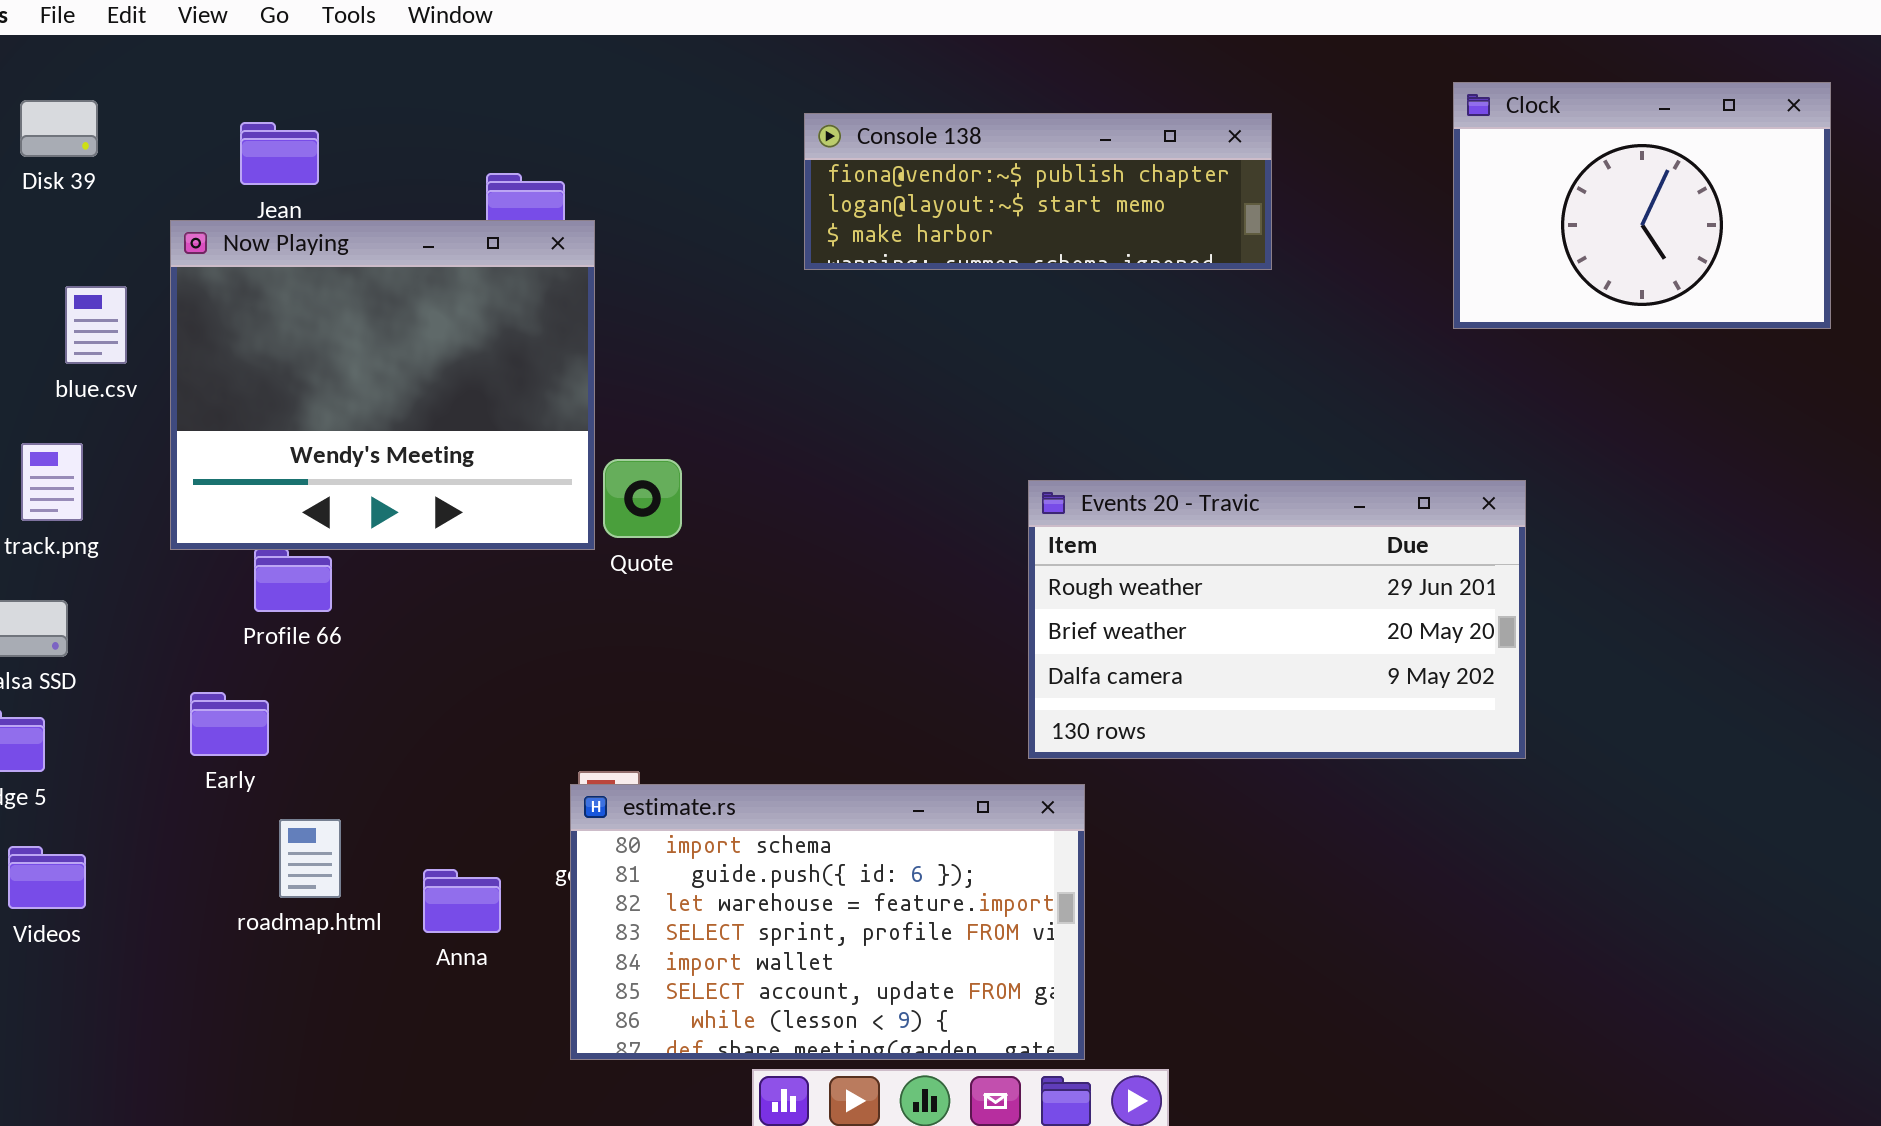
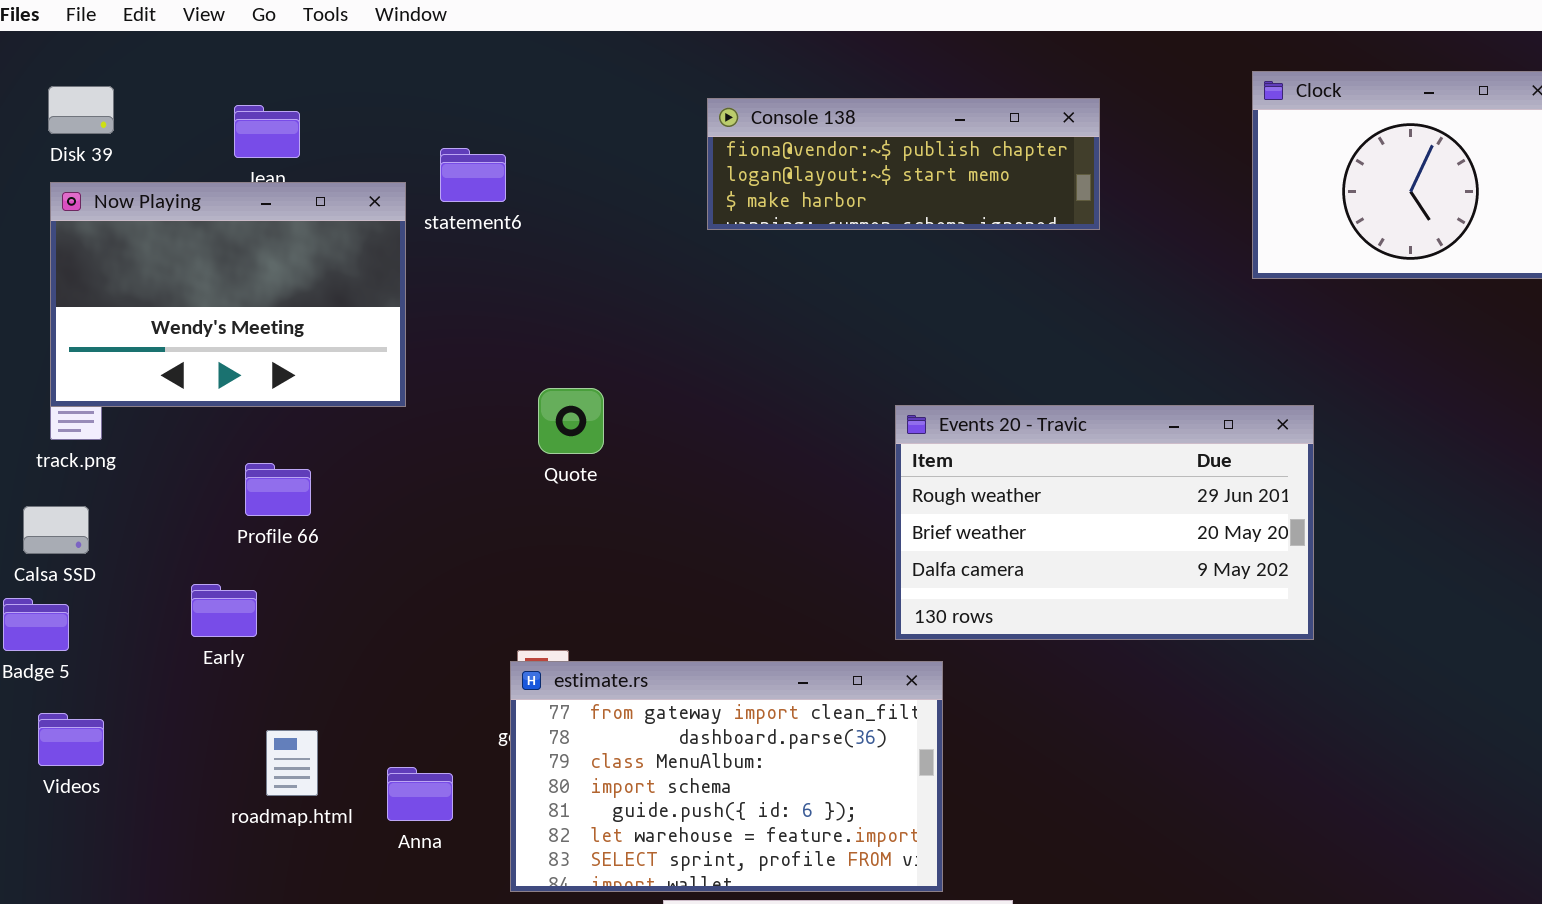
Now Playing: [170,220,595,550] -> [50,182,406,407], moved, resized
estimate.rs: [570,784,1085,1060] -> [510,661,943,892], scrolled up 3 rows
roadmap.html: [279,819,341,898] -> [266,730,318,796], moved
Anna: [423,869,501,933] -> [387,767,453,821], moved

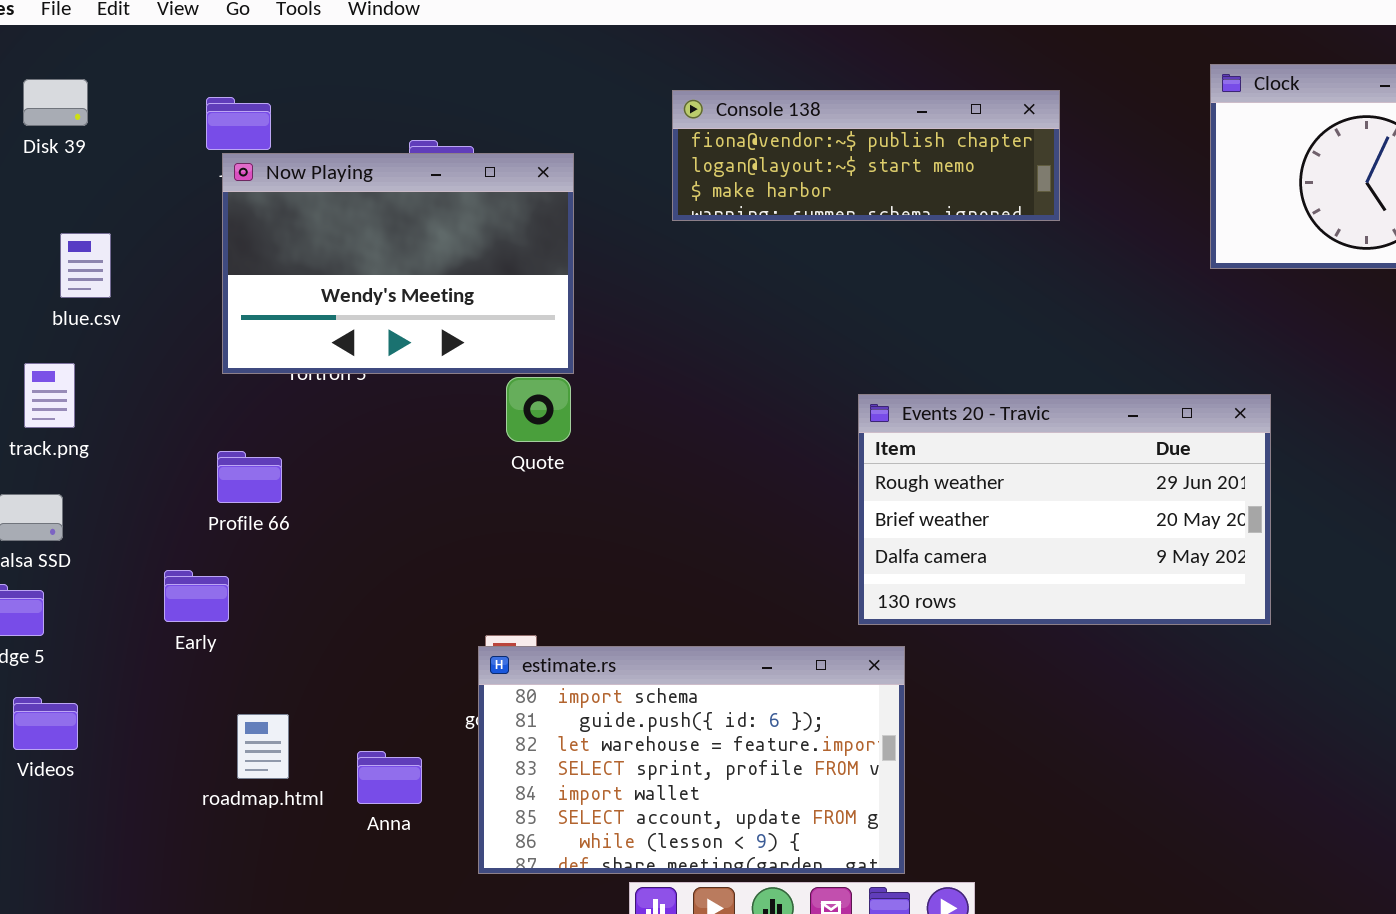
Now Playing: [50,182,406,407] -> [222,153,574,374], moved
estimate.rs: [510,661,943,892] -> [478,646,905,874], scrolled down 3 rows

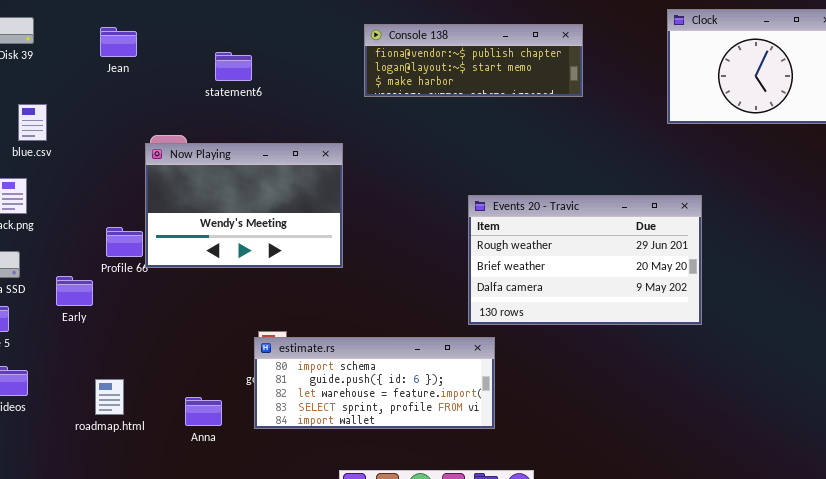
Now Playing: [222,153,574,374] -> [145,143,343,268], moved
Early: [164,570,229,622] -> [56,276,93,306], moved
estimate.rs: [478,646,905,874] -> [254,337,495,429], resized
roadmap.html: [237,714,289,779] -> [95,379,124,415], moved

